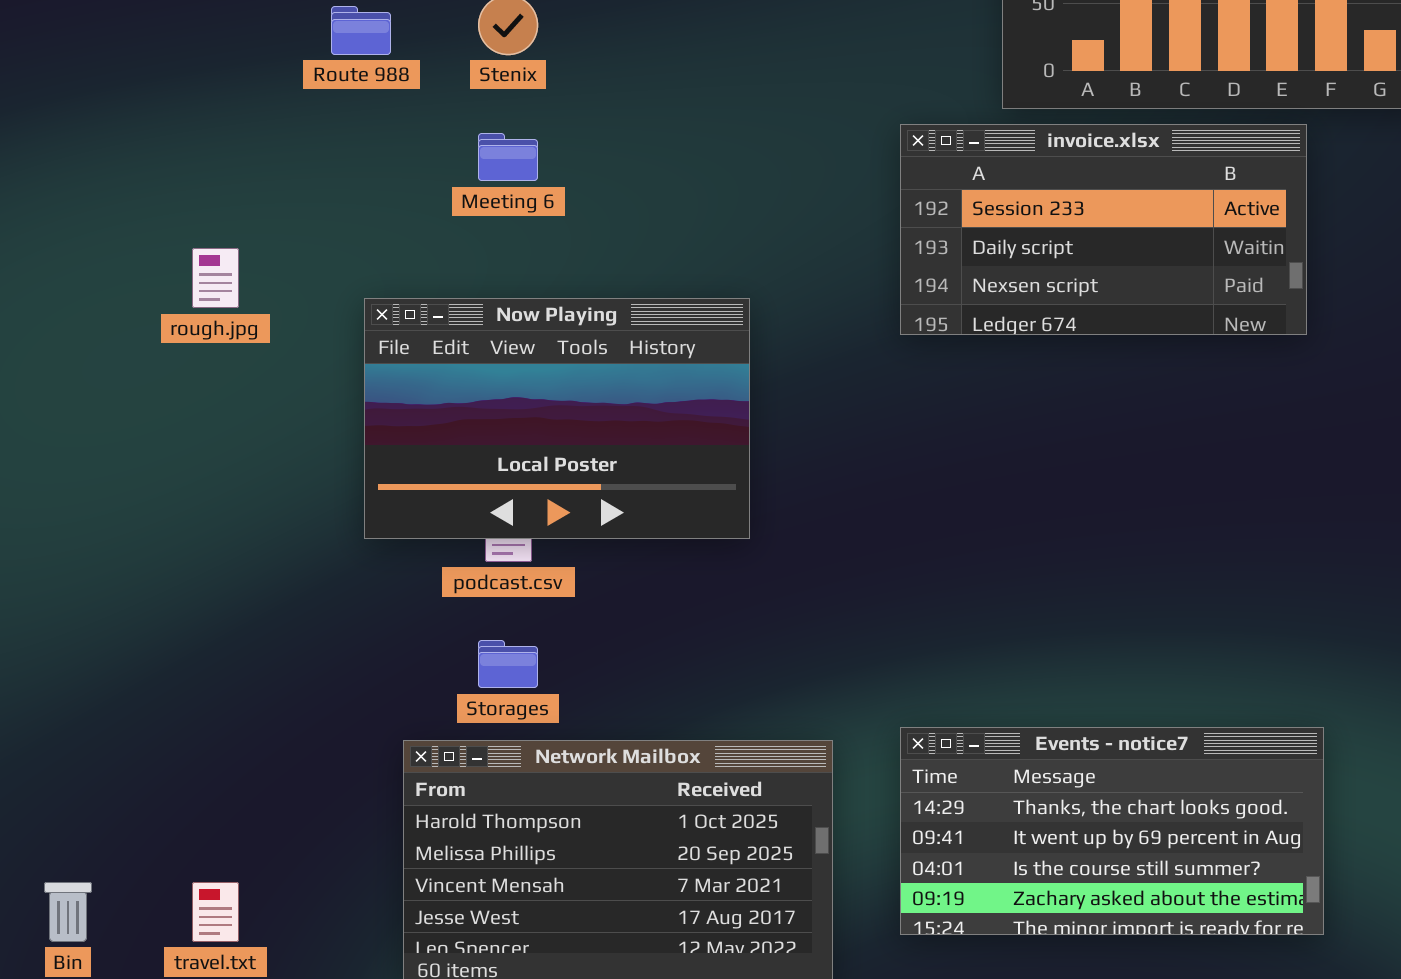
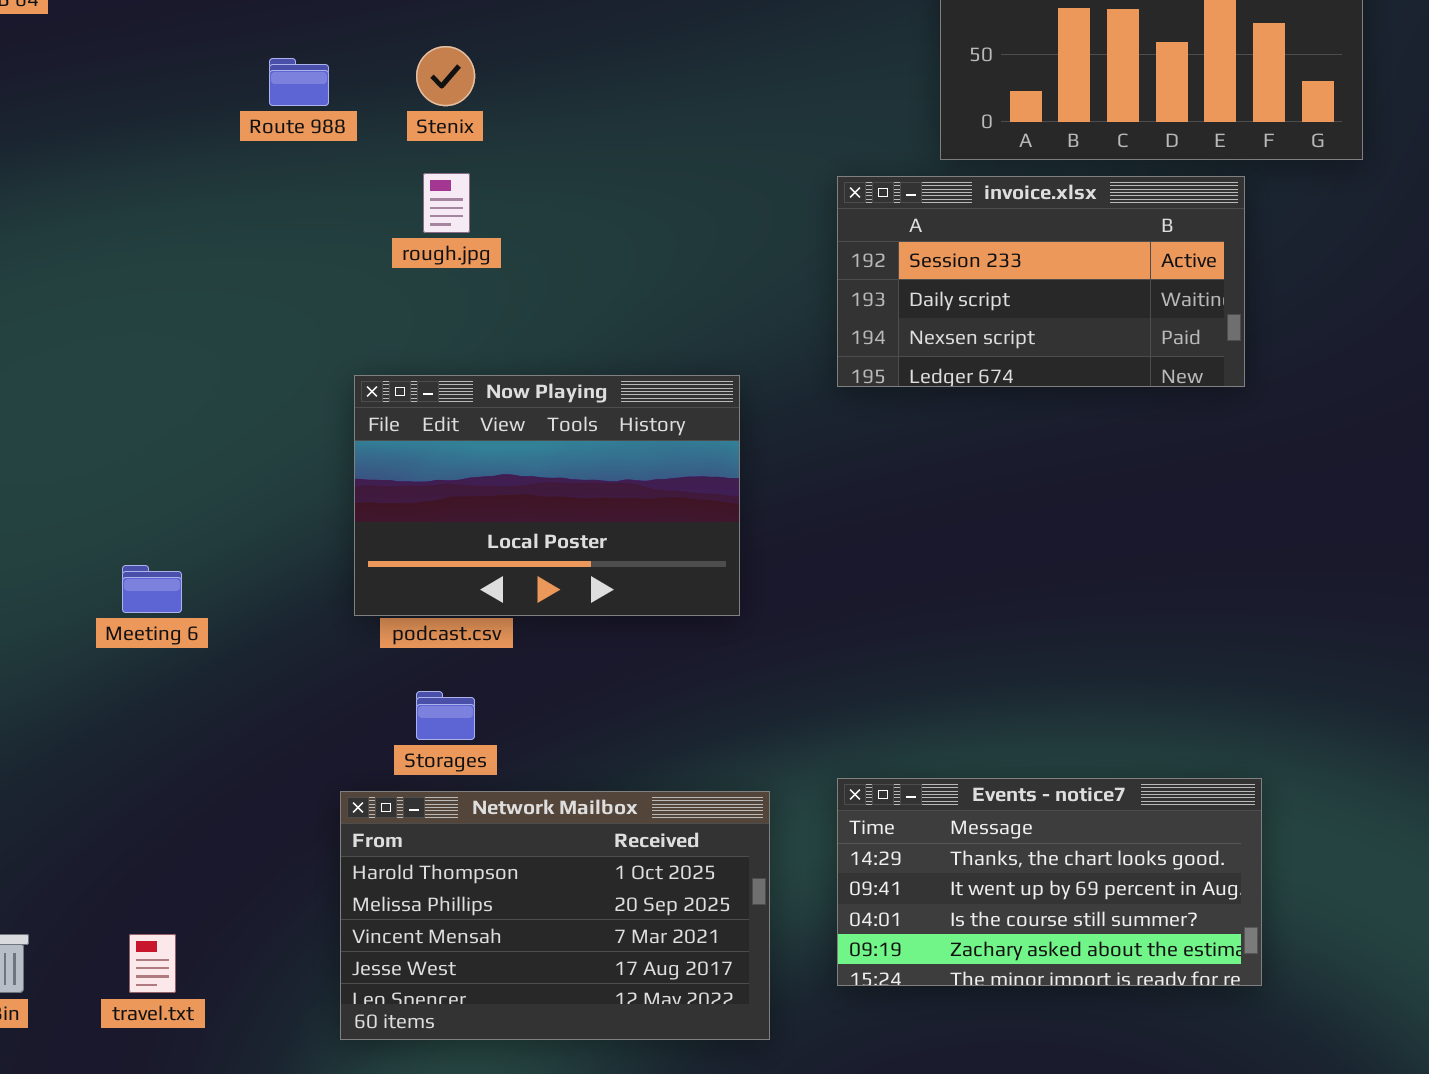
Meeting 6: [478,133,538,181] -> [122,565,182,613], moved
rough.jpg: [192,248,239,308] -> [423,173,470,233], moved
Now Playing: [364,298,750,539] -> [354,375,740,616], moved

